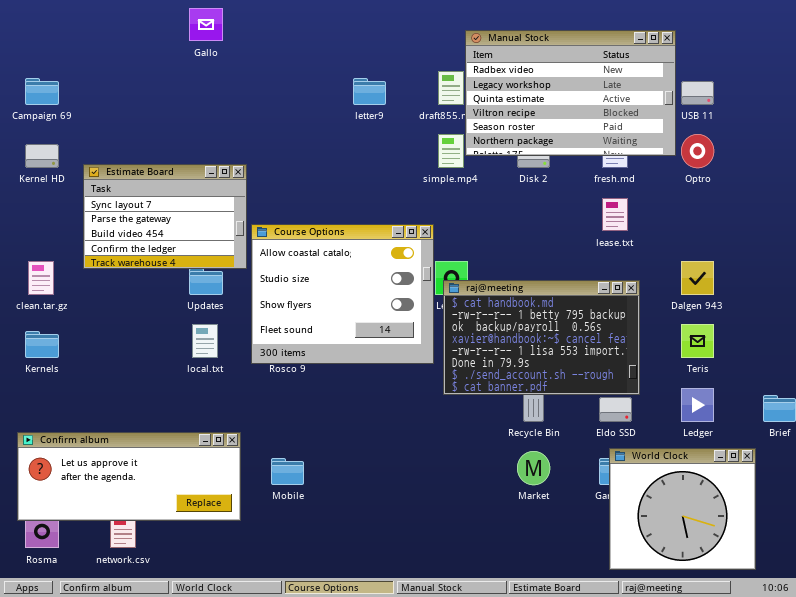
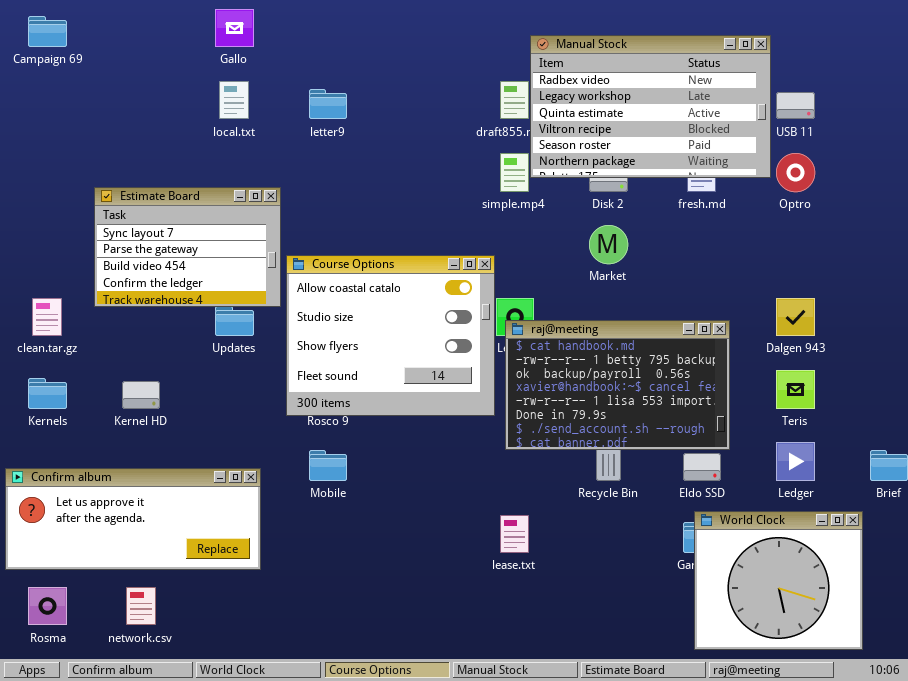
Campaign 69: [25,78,59,105] -> [28,16,67,47], moved
letter9: [353,78,386,105] -> [309,89,347,119], moved
Kernel HD: [25,144,59,168] -> [122,381,160,409], moved
lease.txt: [602,198,628,231] -> [500,515,529,553], moved
local.txt: [192,324,218,358] -> [219,81,249,119], moved
Confirm album: [17,432,241,521] -> [5,468,261,570], moved
Market: [517,451,550,485] -> [589,225,628,264], moved
Mobile: [271,458,304,485] -> [309,450,347,481], moved

